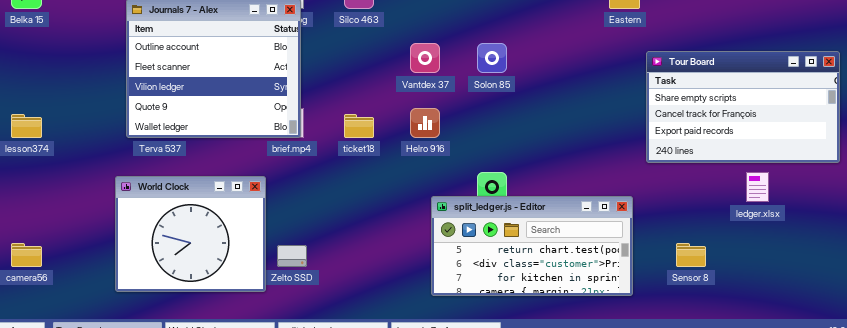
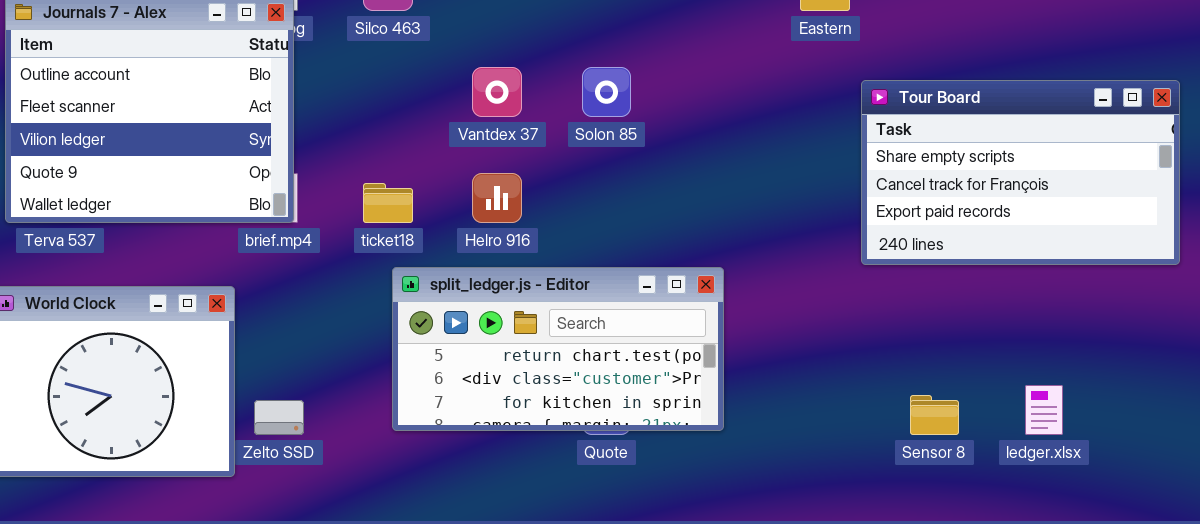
ledger.xlsx: [746,172,769,202] -> [1025,385,1063,435], moved
split_ledger.js - Editor: [431,196,633,296] -> [392,267,724,431], moved

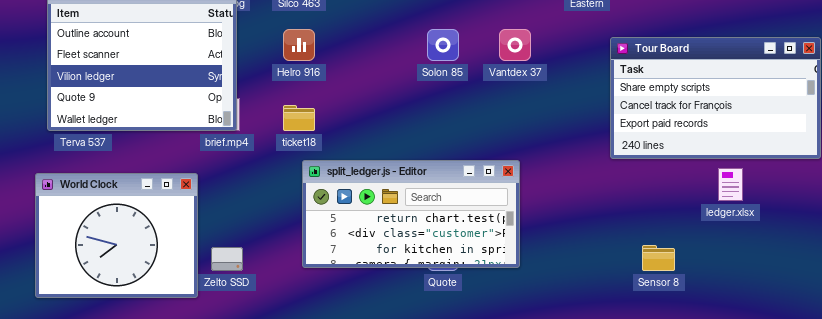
Vantdex 37: [472,67,522,117] -> [499,29,531,61], moved
Helro 916: [472,173,522,223] -> [283,29,315,61], moved
ledger.xlsx: [1025,385,1063,435] -> [718,168,743,201], moved

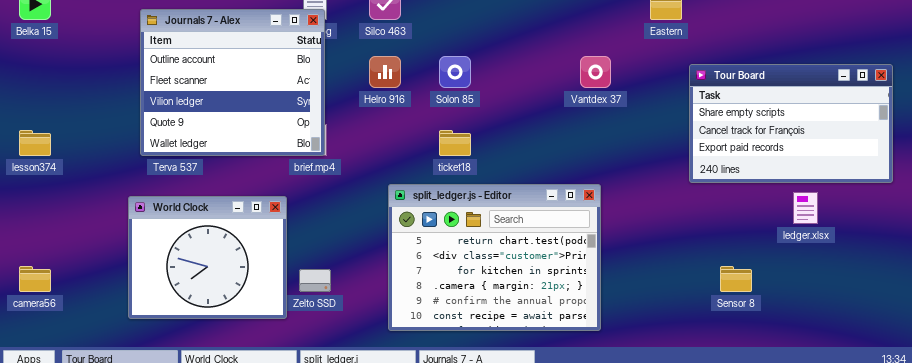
Solon 85: [427,29,459,61] -> [439,56,471,88], moved
ticket18: [283,105,315,131] -> [439,130,471,156], moved
split_ledger.js - Editor: [302,160,520,268] -> [388,184,601,331], resized

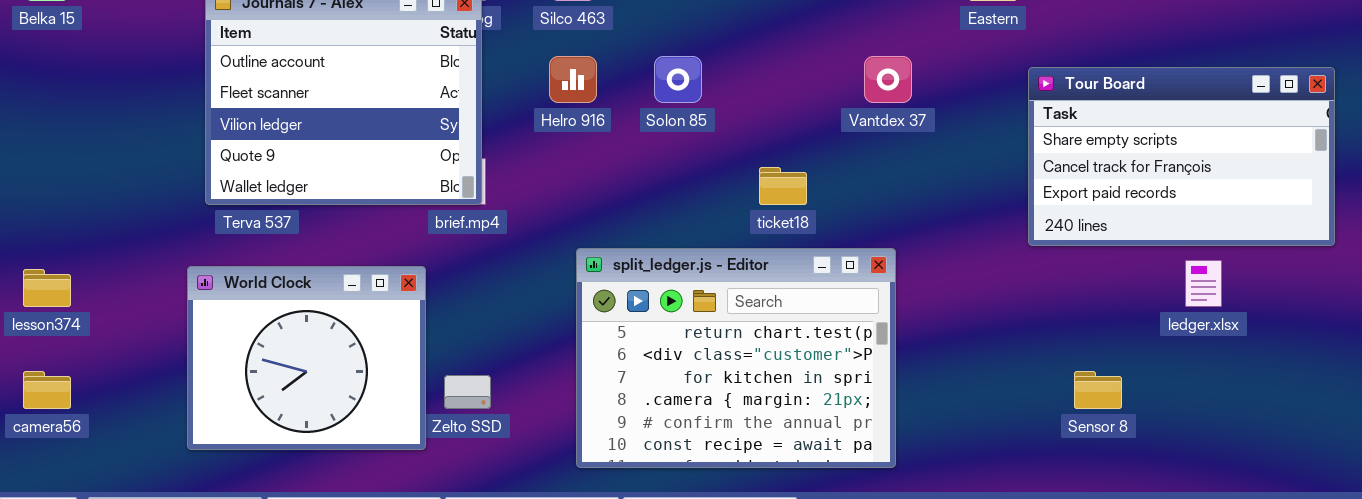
lesson374: [19,130,51,156] -> [23,269,71,307], moved
ticket18: [439,130,471,156] -> [759,167,807,205], moved

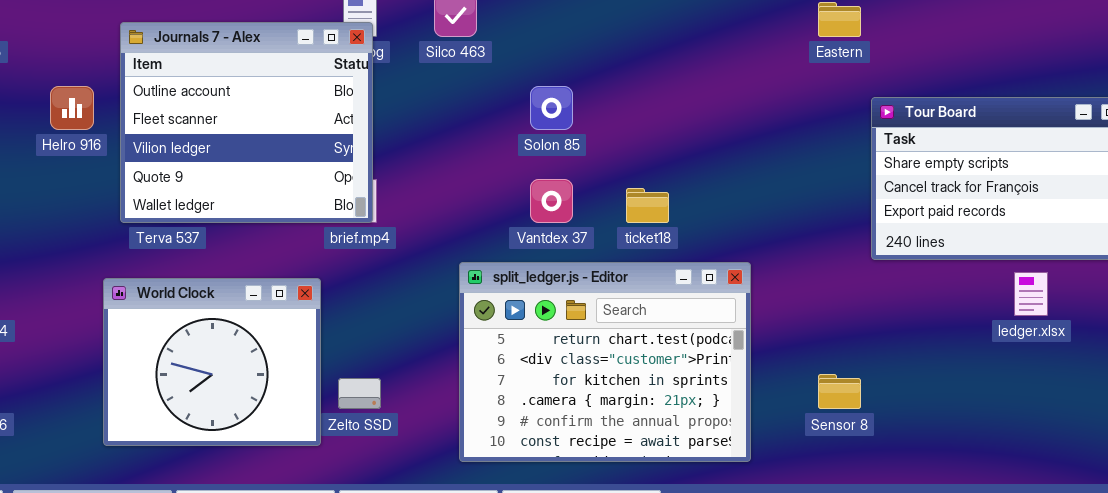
Helro 916: [549,56,597,103] -> [50,86,94,130], moved
Vantdex 37: [864,56,912,103] -> [530,179,573,223], moved
Sensor 8: [1074,371,1122,409] -> [818,374,861,409], moved

